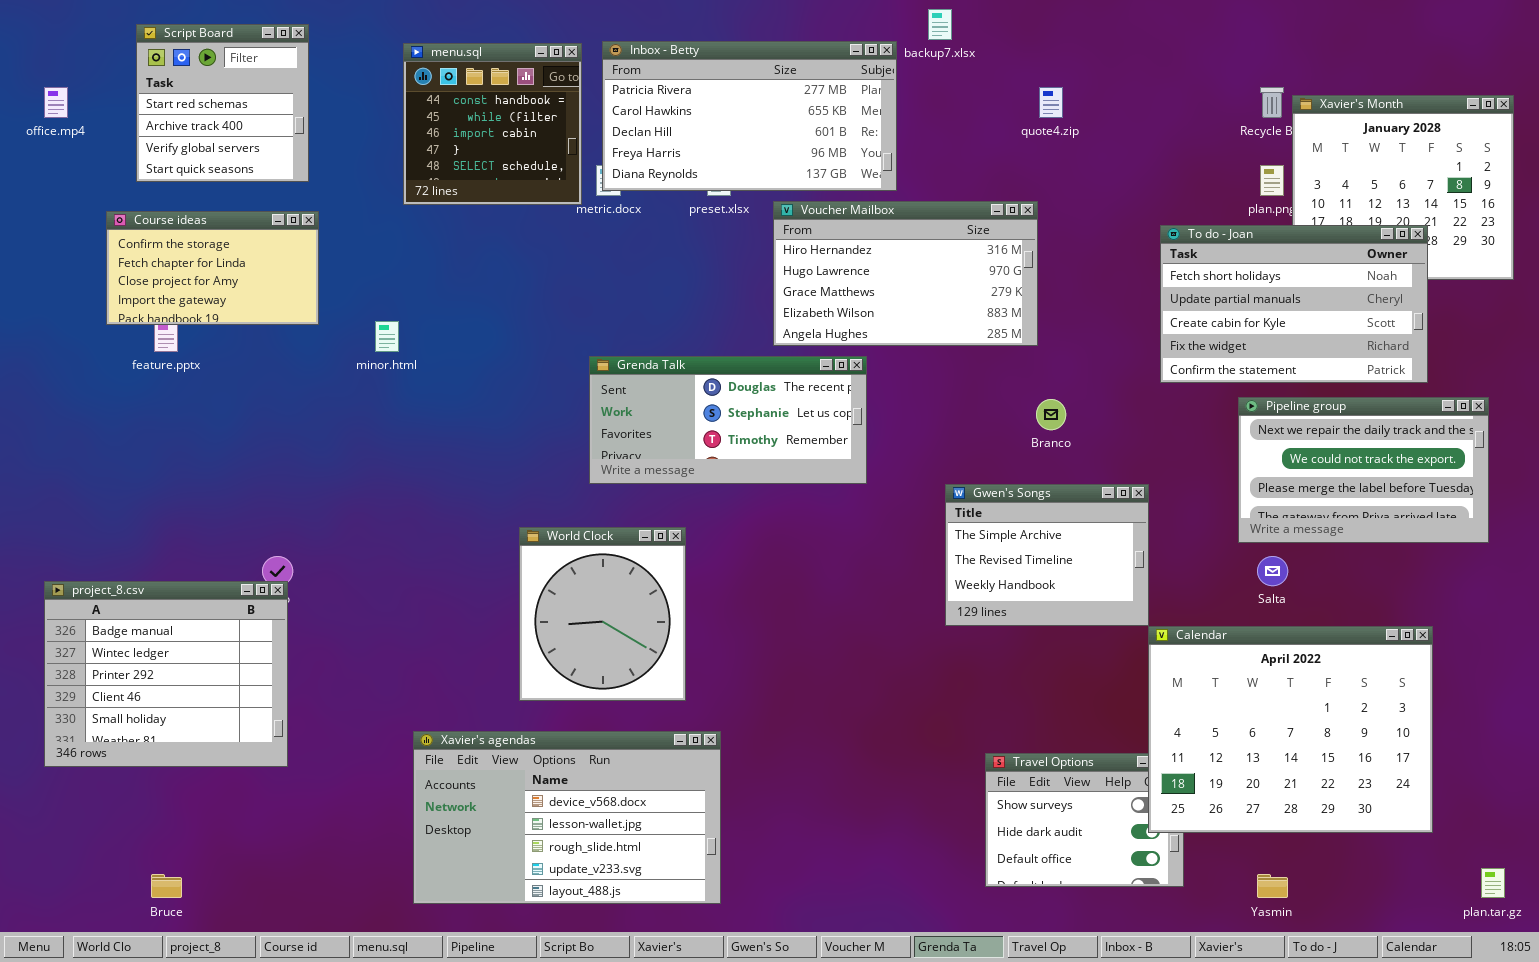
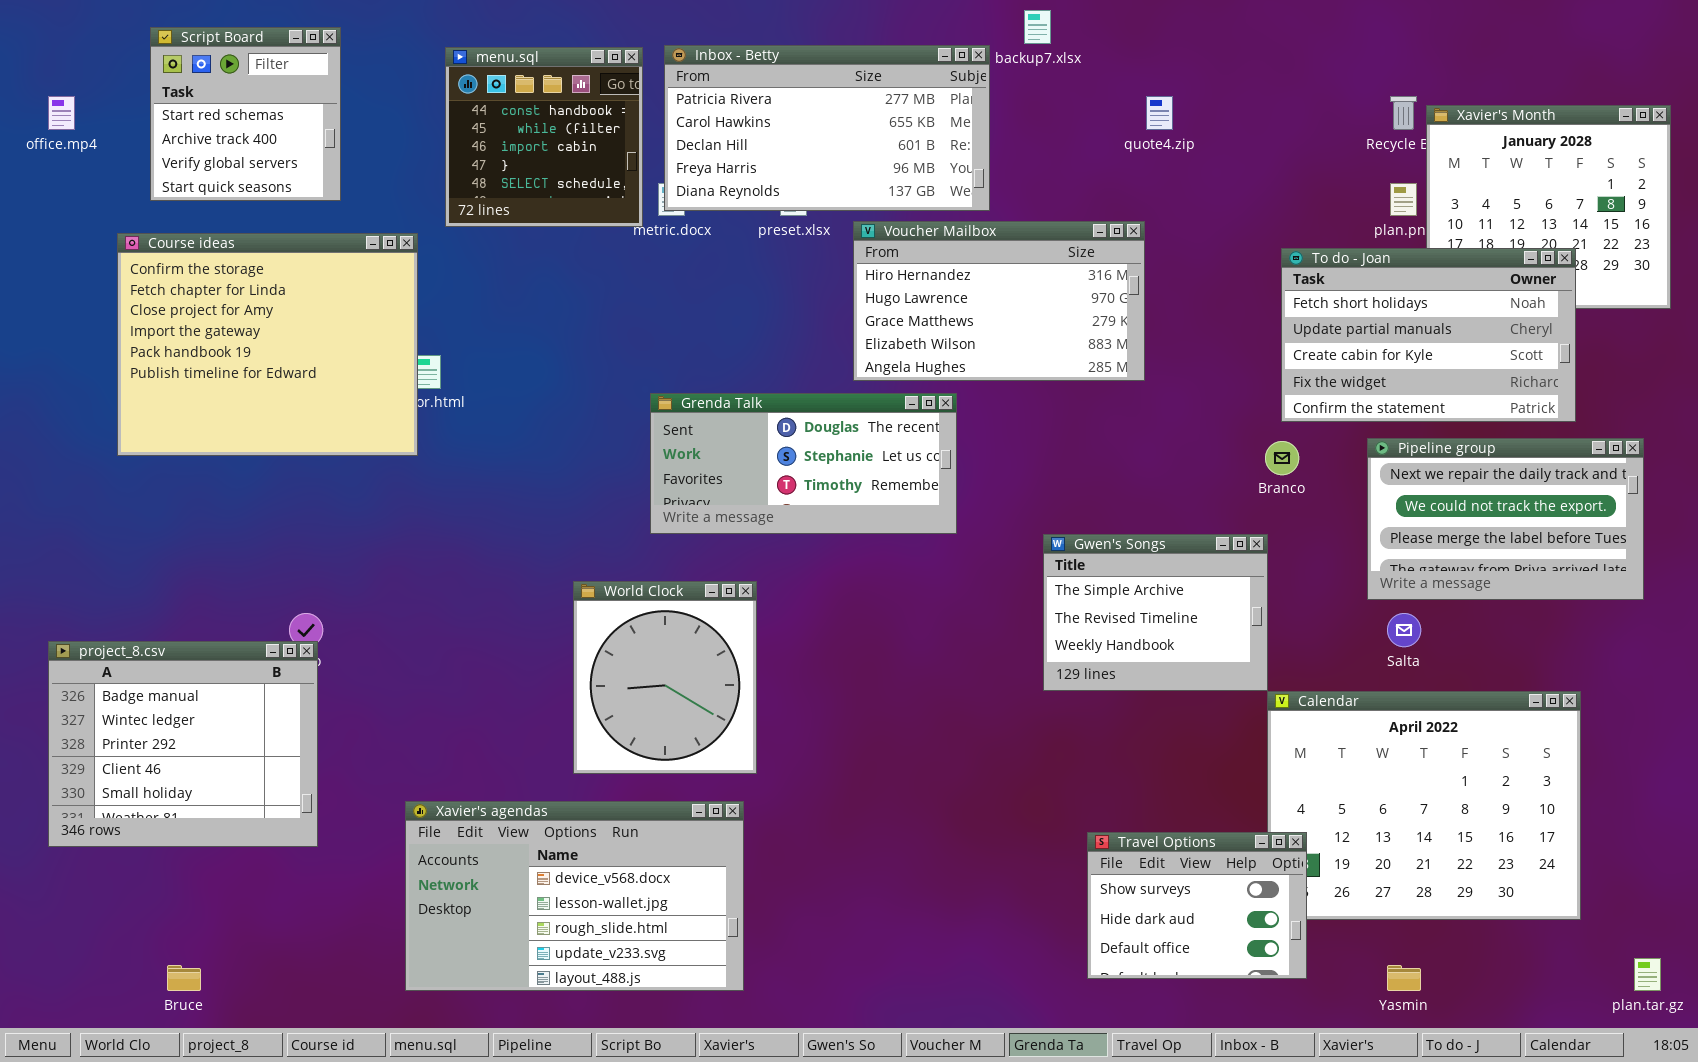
Course ideas: [106,211,319,325] -> [117,233,418,456], resized
Branco: [1036,399,1066,430] -> [1265,441,1299,475], moved
Xavier's agendas: [413,731,721,904] -> [405,801,744,991], moved
Travel Options: [985,753,1184,887] -> [1087,832,1307,979], raised

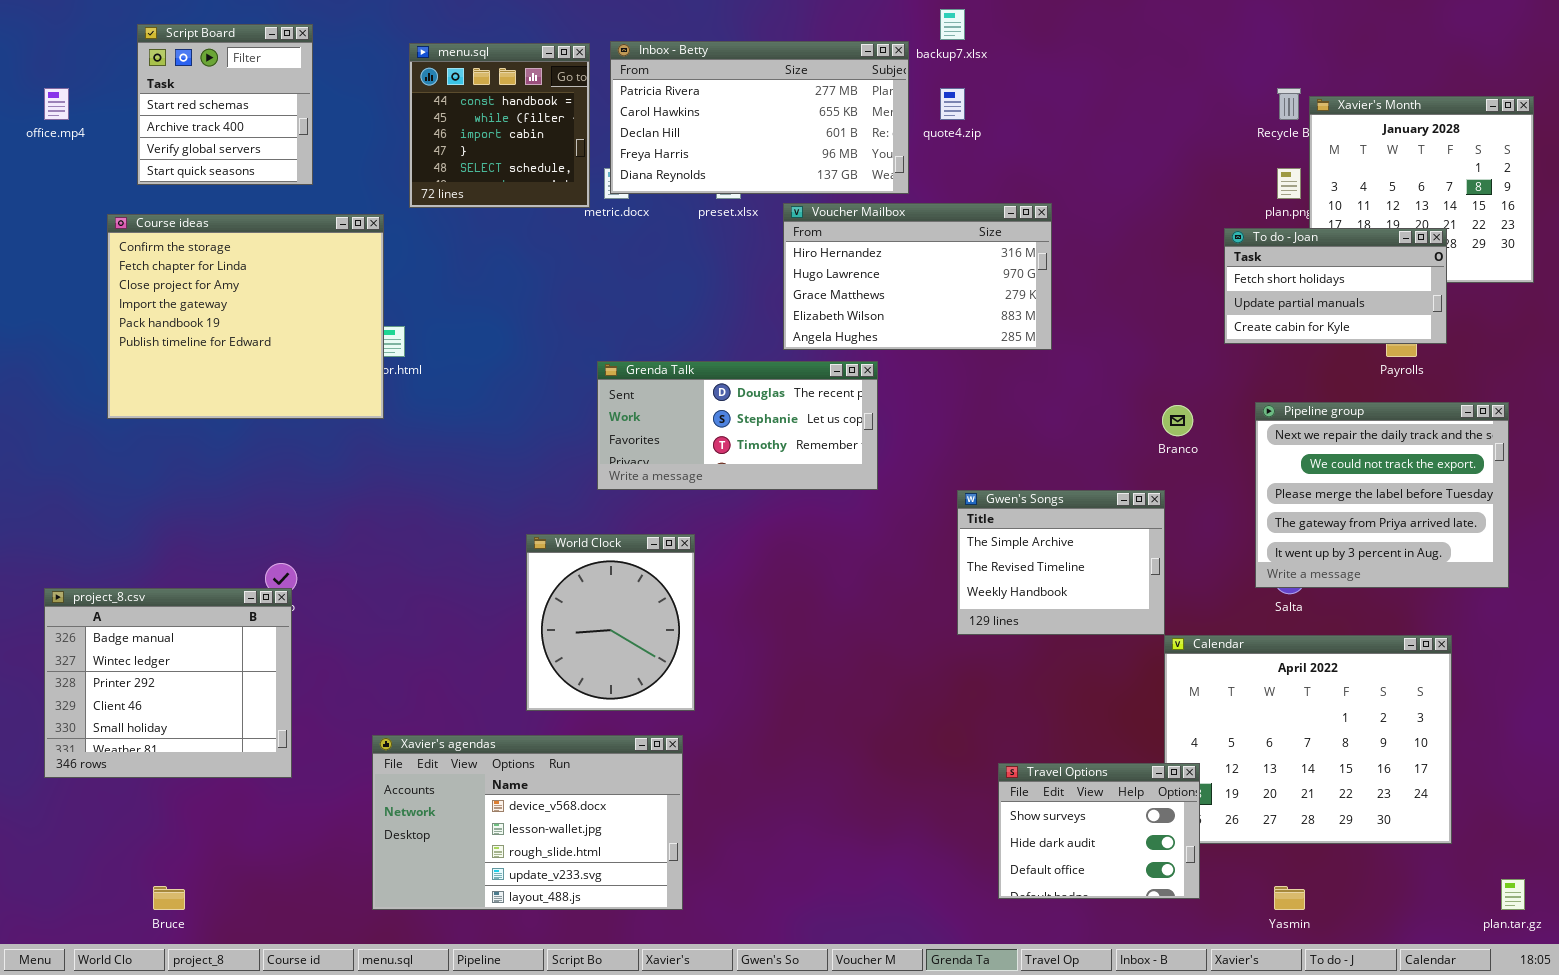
quote4.zip: [1146,96,1173,130] -> [940,88,965,120], moved
To do - Joan: [1281,248,1576,422] -> [1224,228,1447,344], resized
Pipeline group: [1367,438,1644,600] -> [1255,402,1509,588], resized

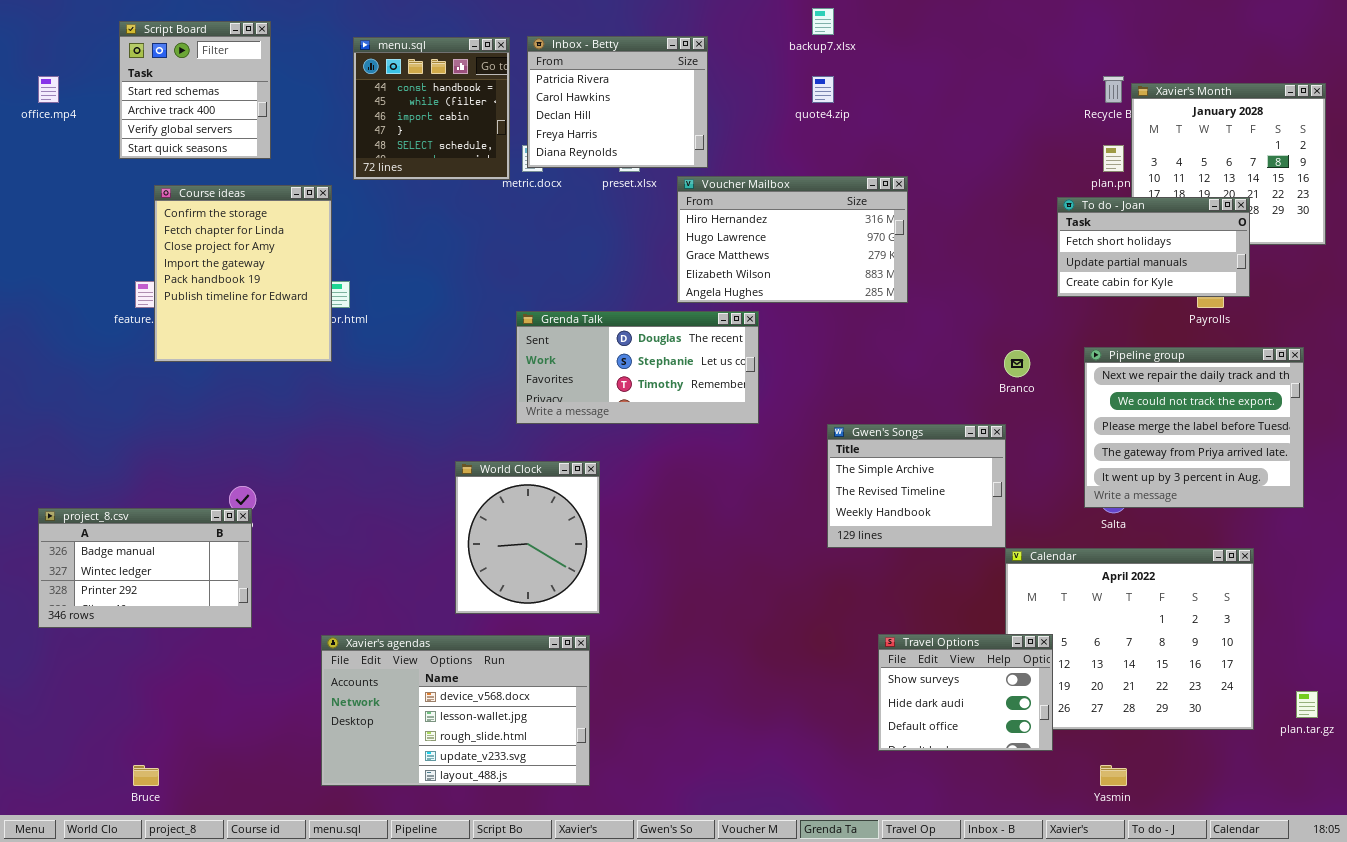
Inbox - Betty: [610,41,909,194] -> [527,36,708,168], resized
Course ideas: [107,214,384,419] -> [154,185,332,362], resized
project_8.csv: [44,588,292,778] -> [38,508,252,628], resized
Travel Options: [998,763,1200,899] -> [878,634,1053,751], moved
plan.tar.gz: [1501,879,1525,910] -> [1296,691,1318,718], moved

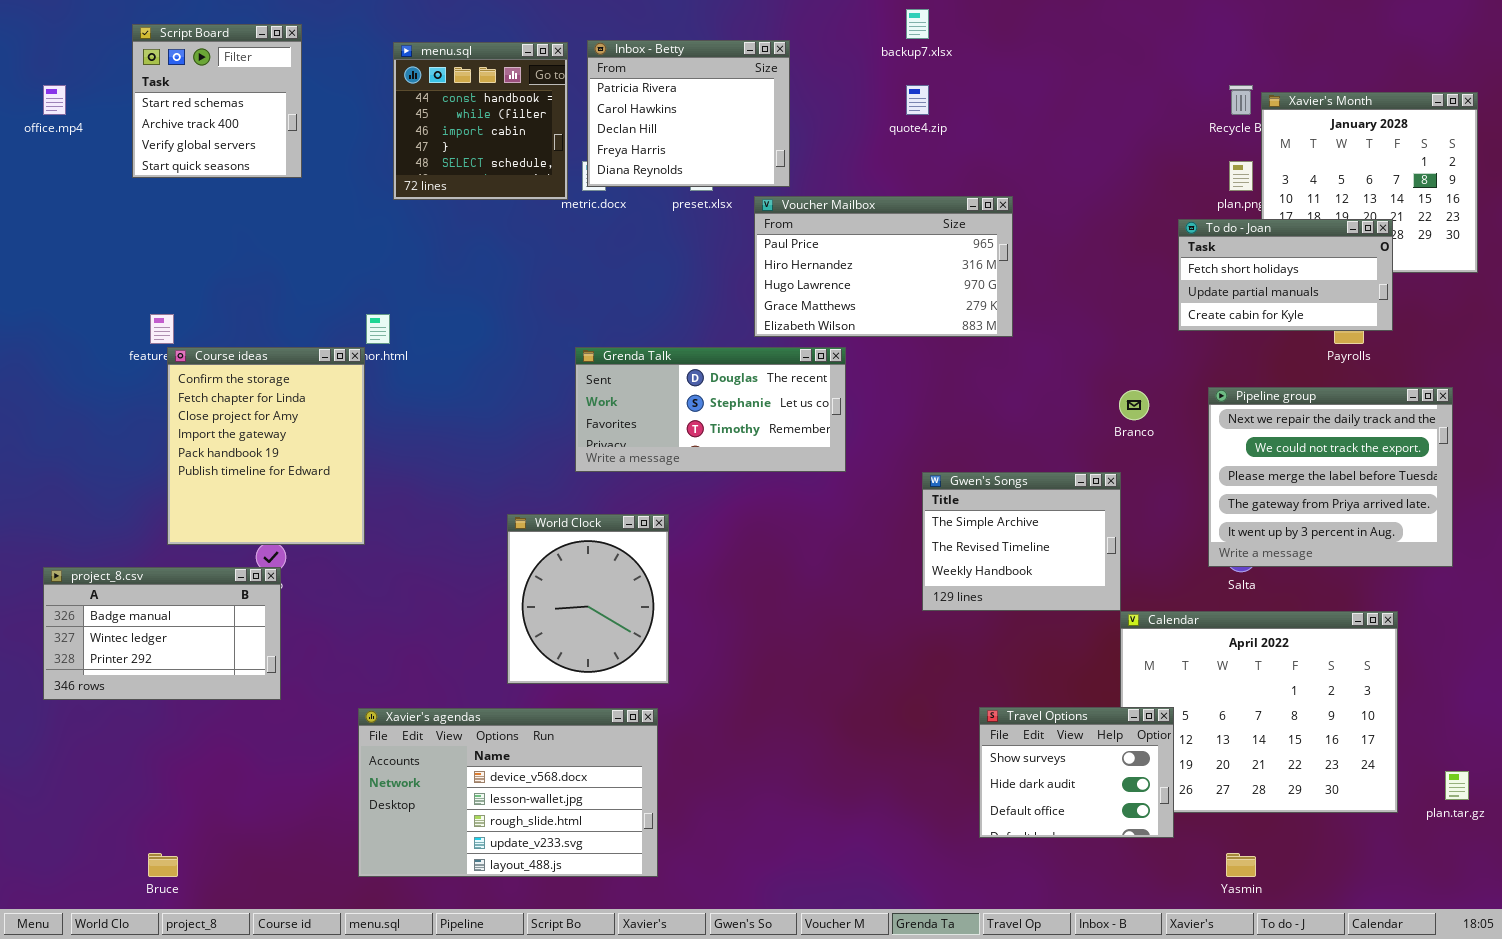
Voucher Mailbox: [677,176,908,303] -> [754,196,1013,337], scrolled up 1 row
Course ideas: [154,185,332,362] -> [167,347,365,545], moved

